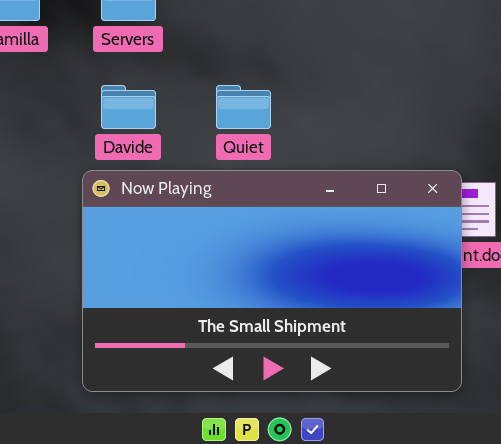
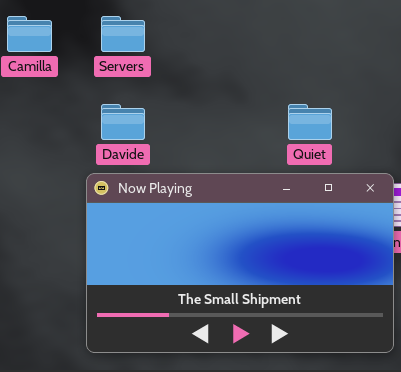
Quiet: [216,85,271,129] -> [288,104,332,140], moved

